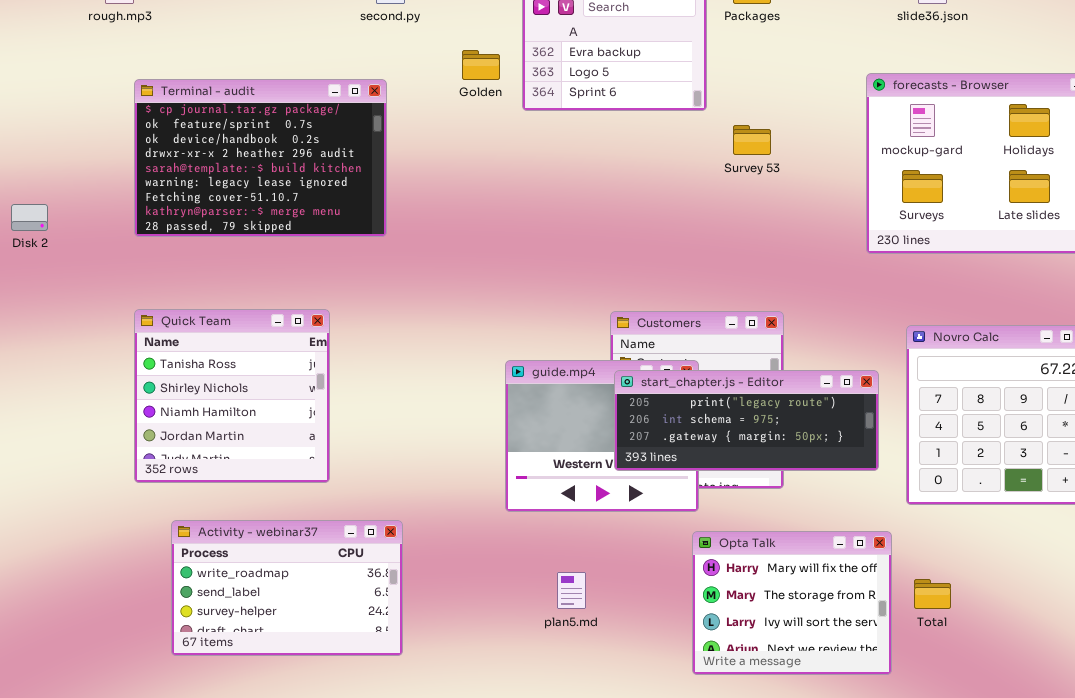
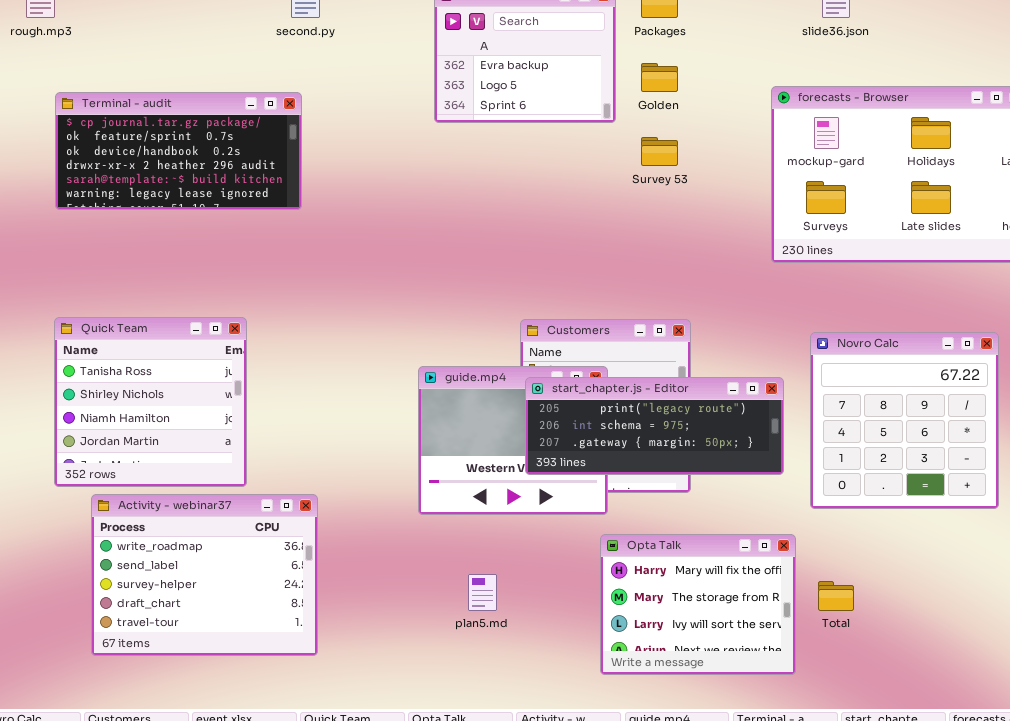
Golden: [462,50,500,80] -> [641,63,678,92], moved
Terminal - audit: [134,79,387,237] -> [55,92,302,210], resized
Activity - webinar37: [171,520,403,656] -> [91,494,318,656], resized

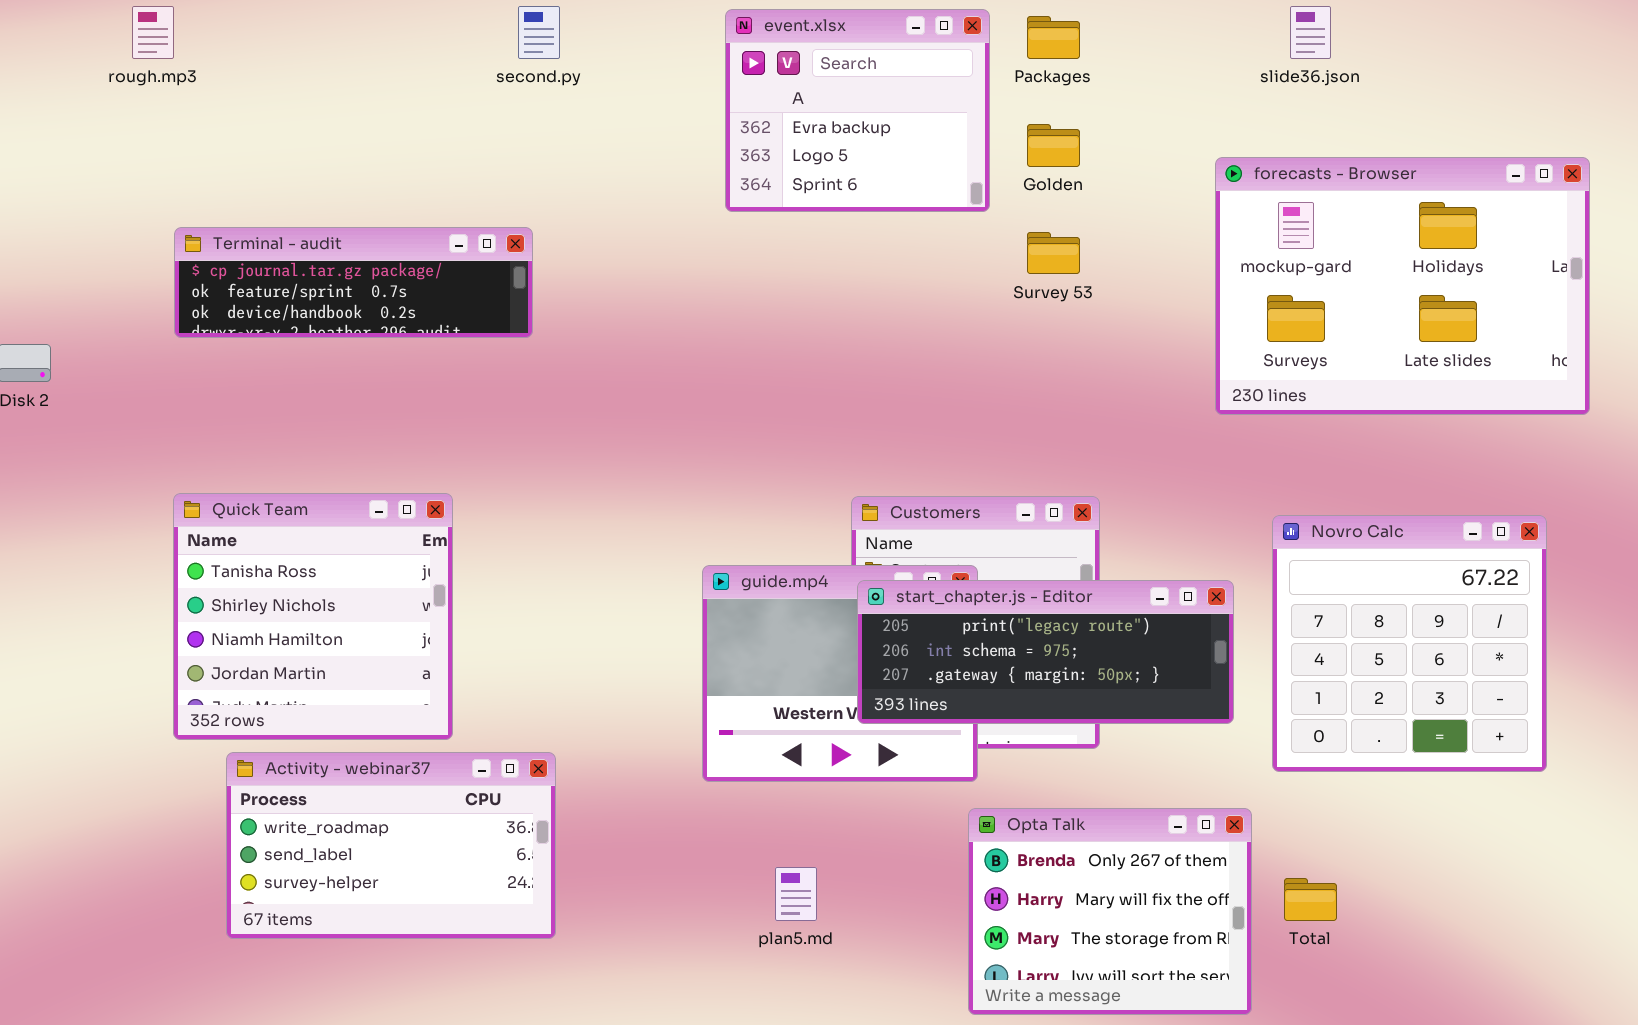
Terminal - audit: [55,92,302,210] -> [174,227,533,338], resized
Activity - webinar37: [91,494,318,656] -> [226,752,556,939], resized
Opta Talk: [600,534,796,675] -> [968,808,1252,1015], scrolled up 1 row

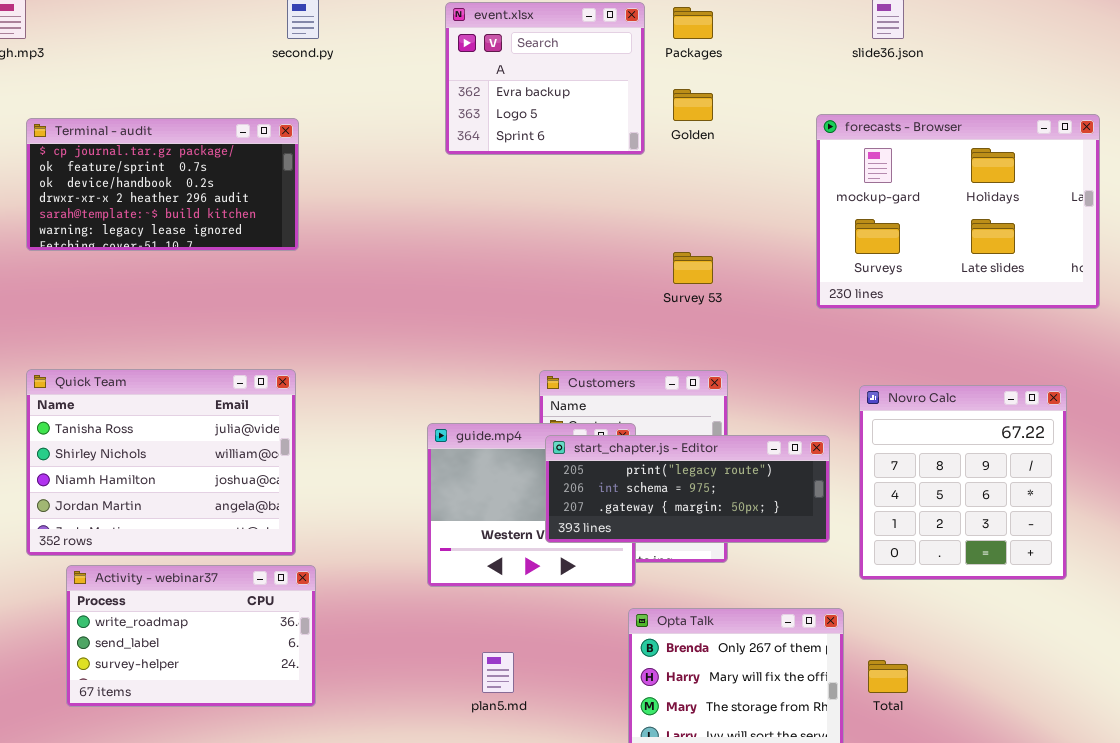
Terminal - audit: [174,227,533,338] -> [26,118,299,251], resized
Survey 53: [1027,232,1080,274] -> [673,252,713,284], moved
Quick Team: [173,493,453,740] -> [26,369,296,556], resized

